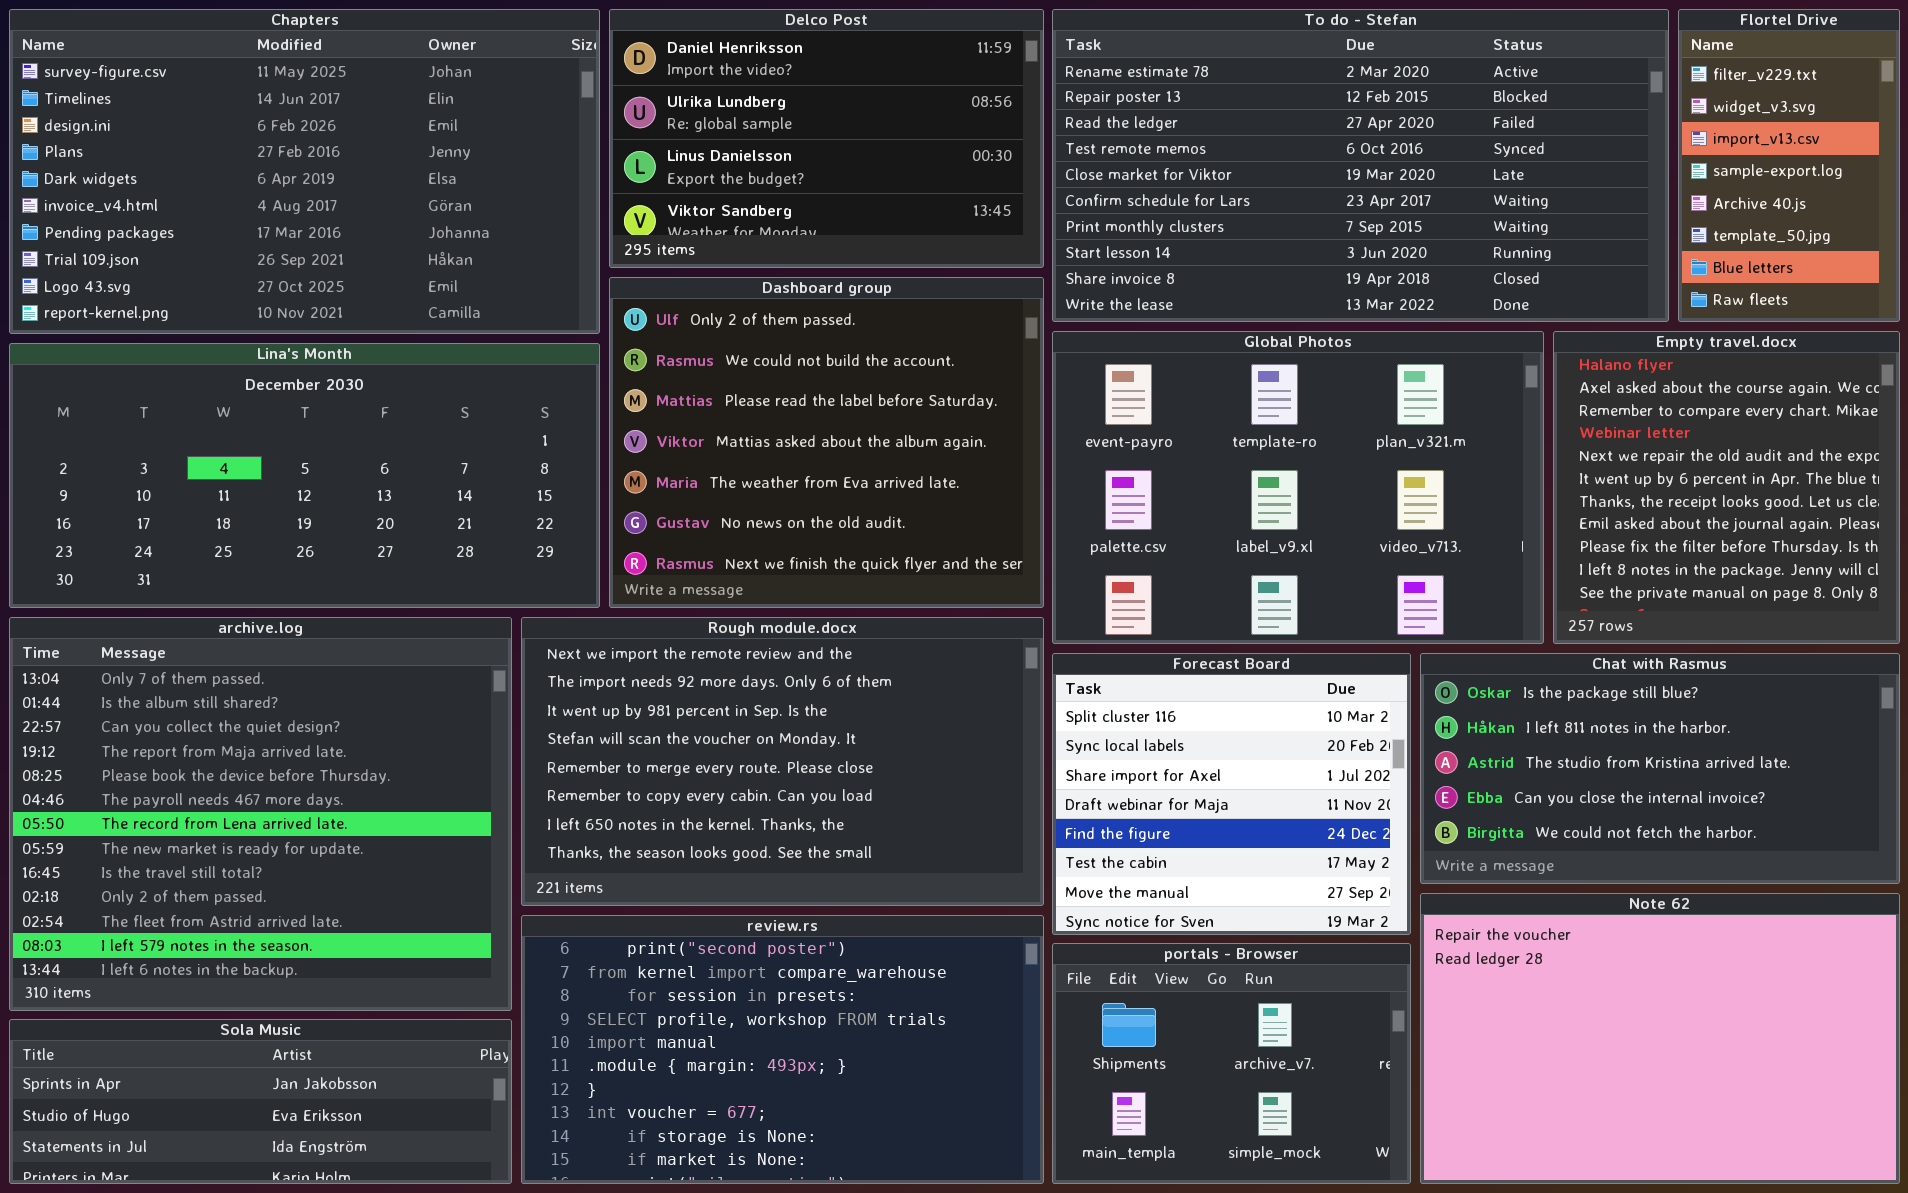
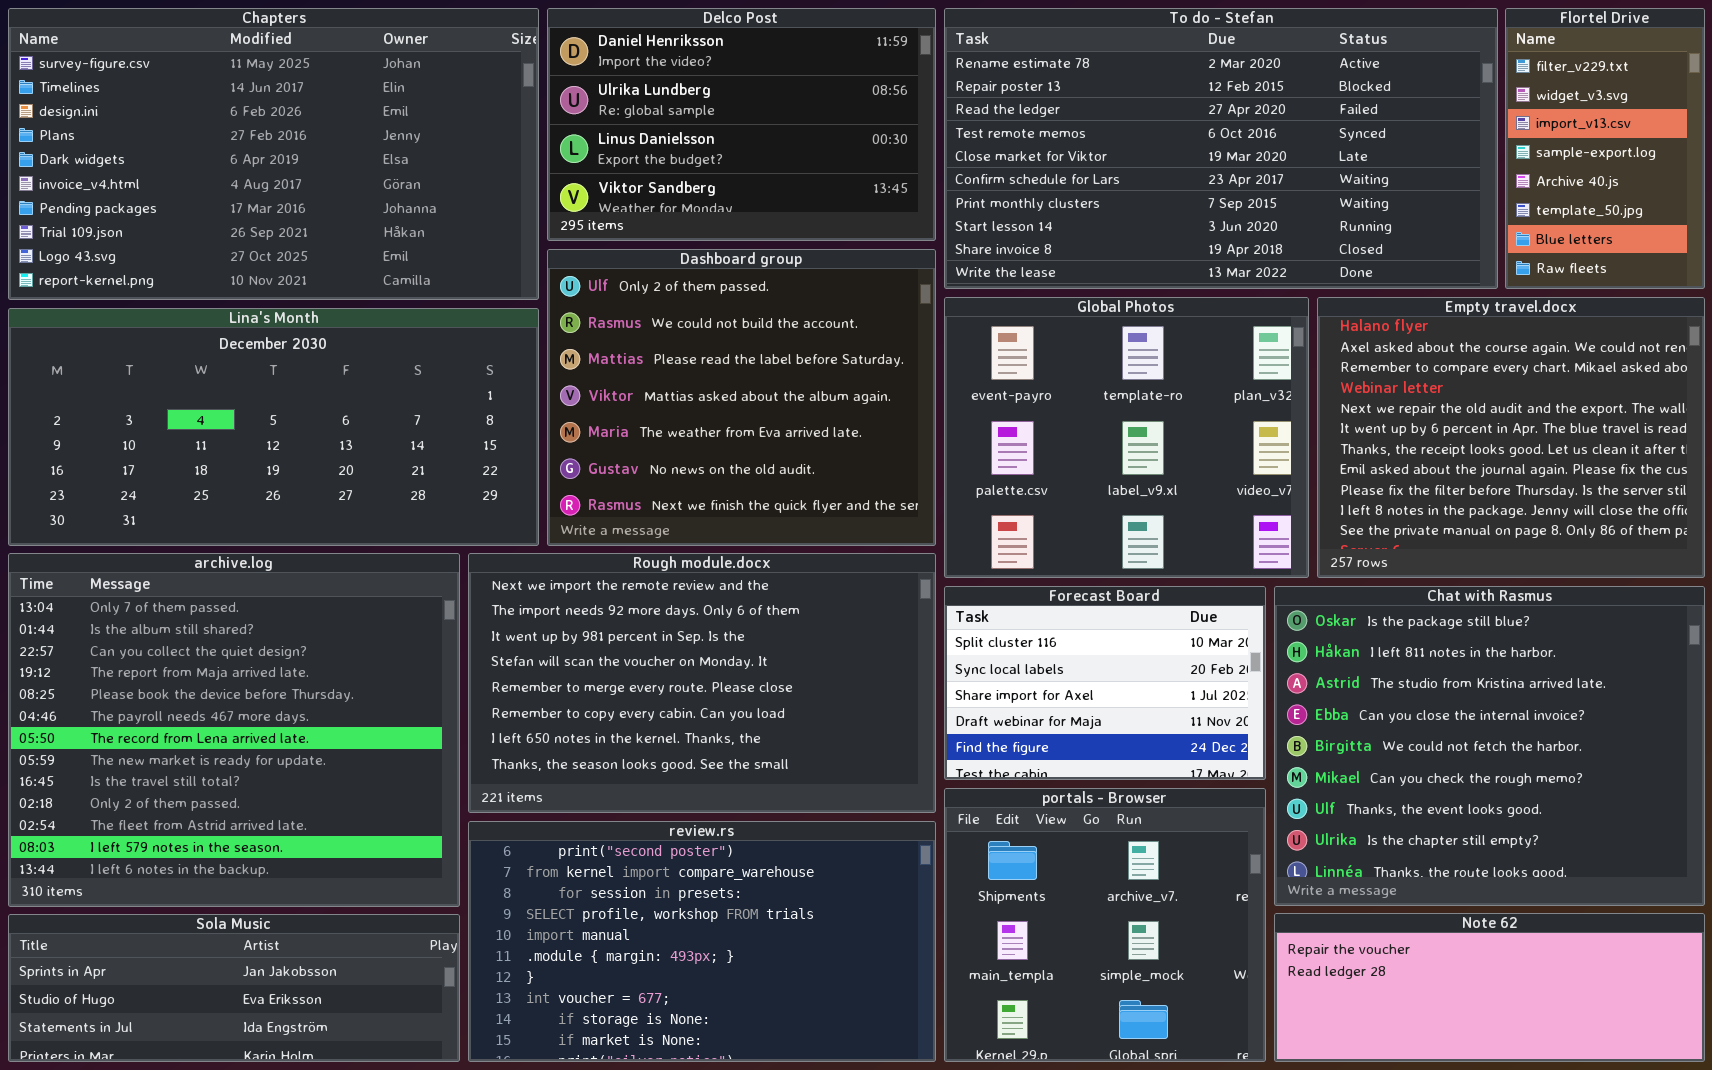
Global Photos: [1052,331,1544,644] -> [944,297,1309,578], resized
Empty travel.docx: [1553,331,1900,644] -> [1317,297,1705,578], resized
Forecast Board: [1052,653,1411,935] -> [944,586,1266,780], resized
Chat with Rasmus: [1420,653,1900,884] -> [1274,586,1705,906], resized
Note 62: [1420,893,1900,1184] -> [1274,913,1705,1062], resized
portals - Browser: [1052,943,1411,1184] -> [944,788,1266,1062], resized

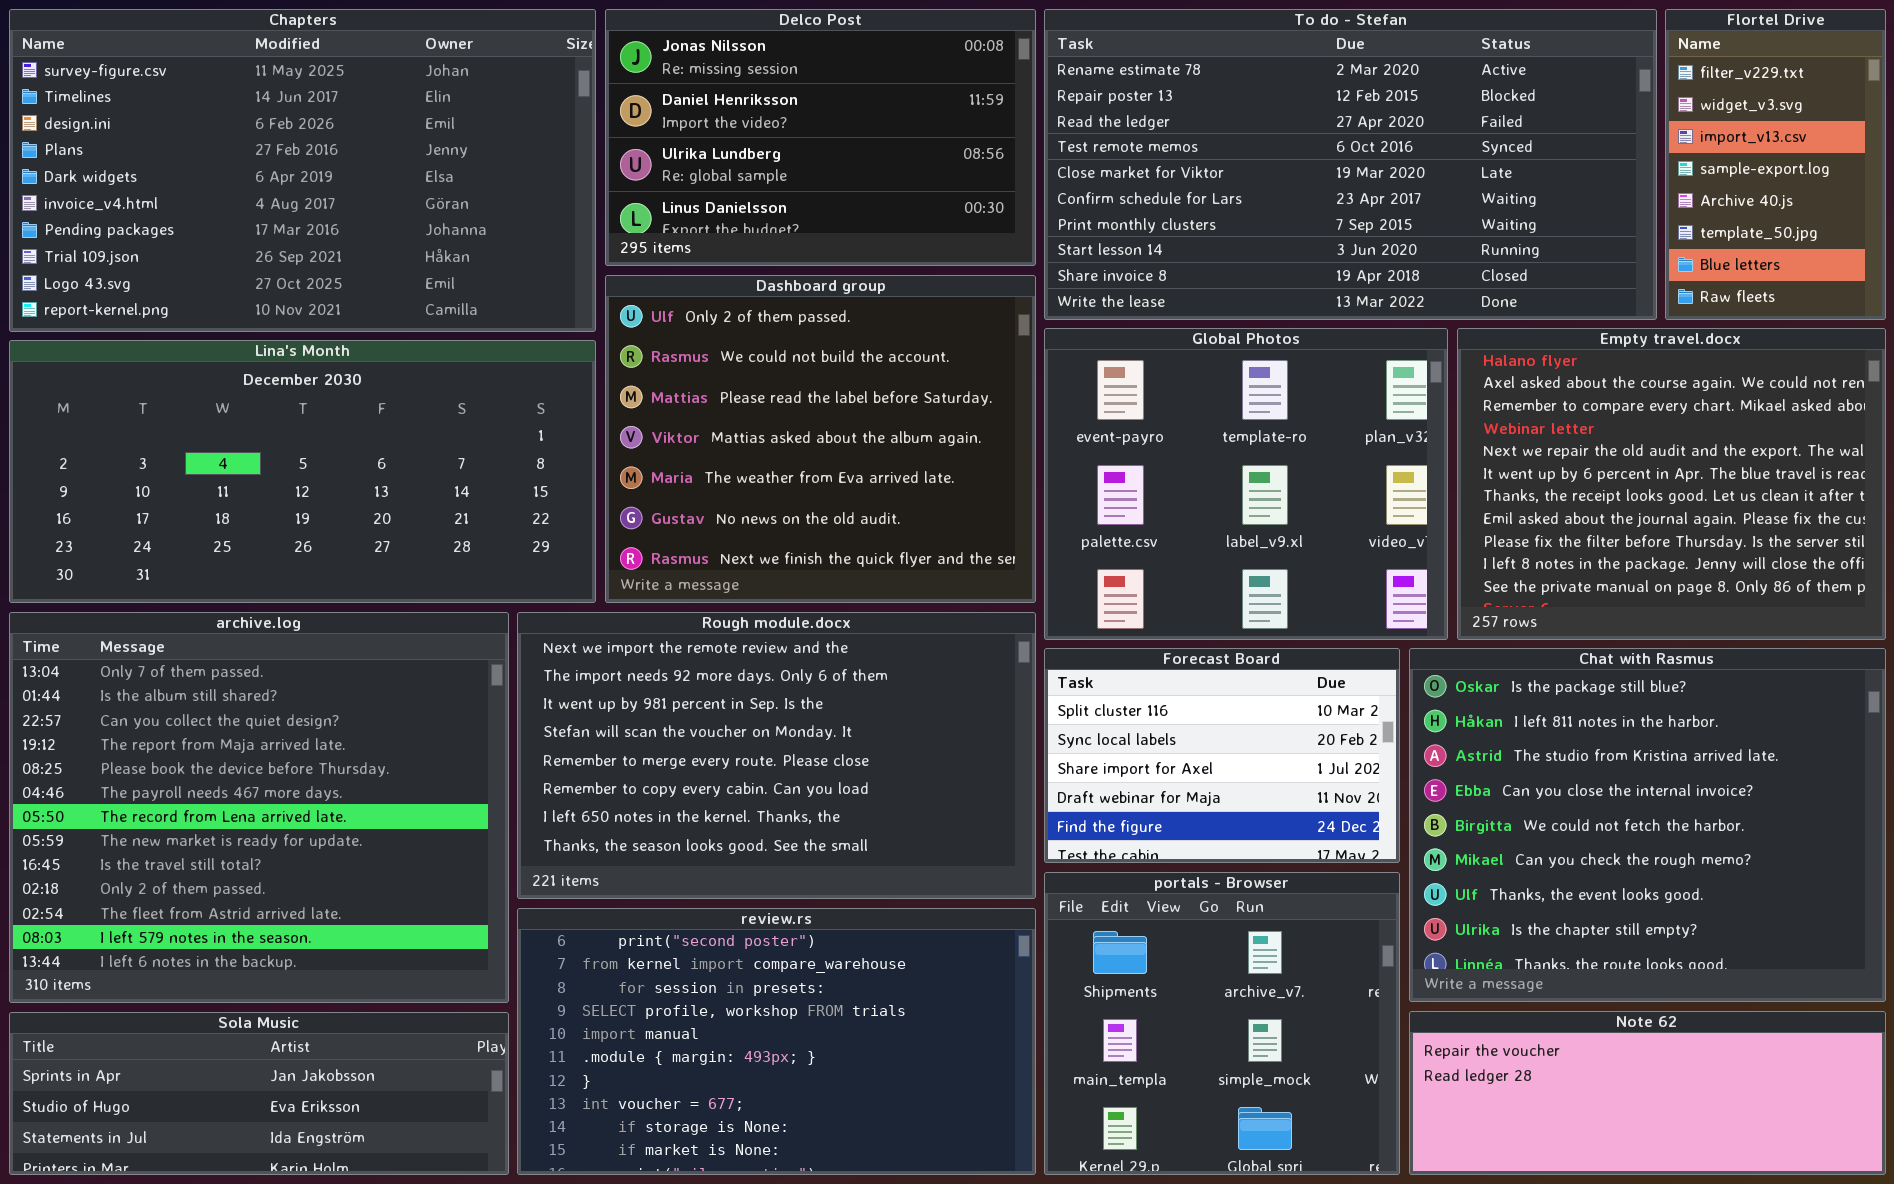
Delco Post: [547,8,936,241] -> [605,9,1036,266], scrolled up 1 row

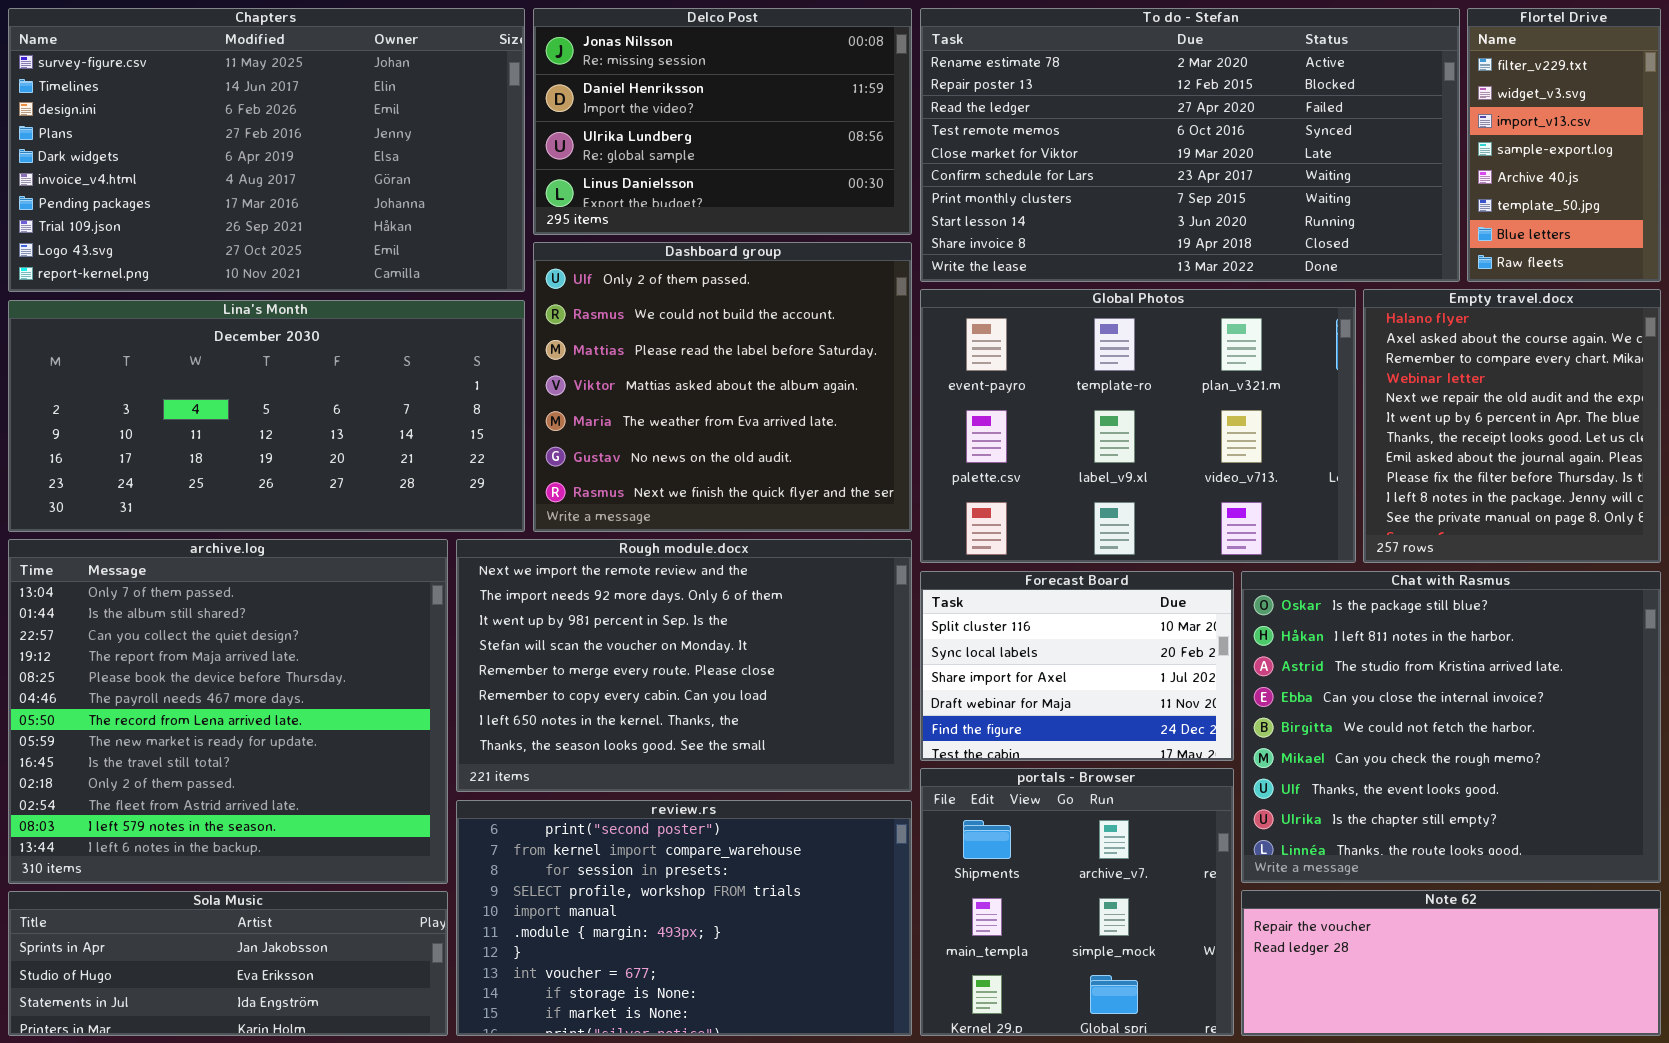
Global Photos: [1044,328,1448,640] -> [920,289,1356,563], resized
Empty travel.docx: [1457,328,1886,640] -> [1363,289,1661,563], resized

